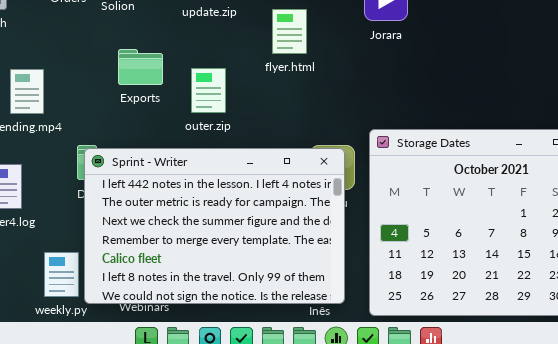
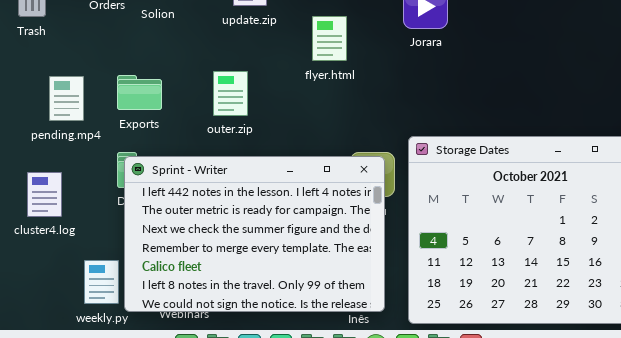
Exports: [118,49,163,85] -> [117,75,162,110], moved
outer.zip: [191,68,226,113] -> [213,71,248,116], moved

